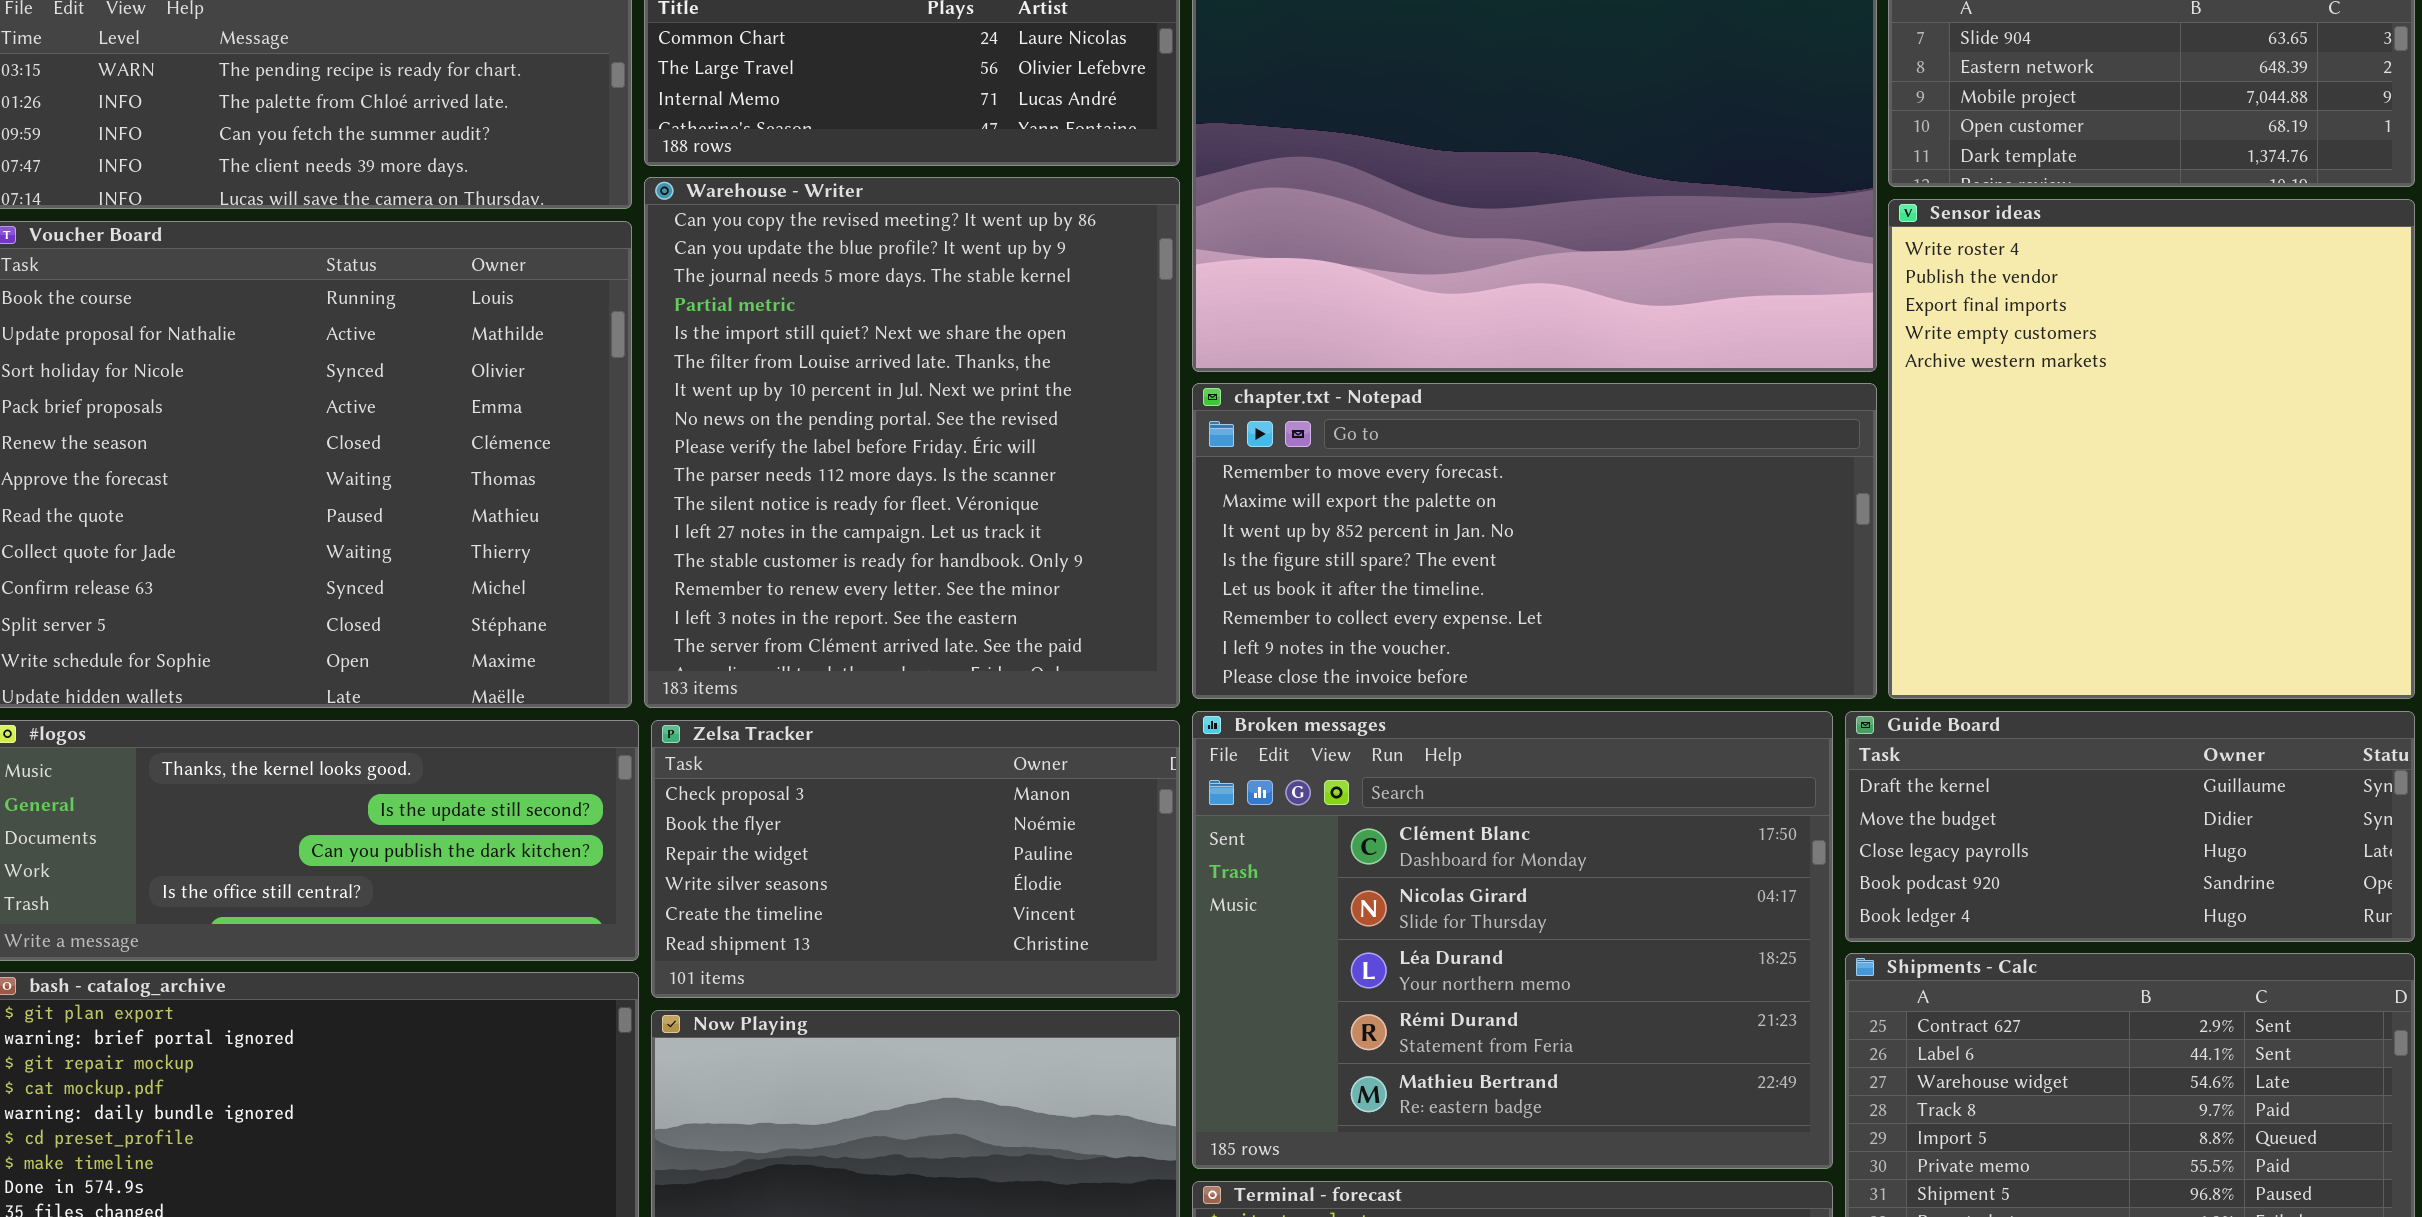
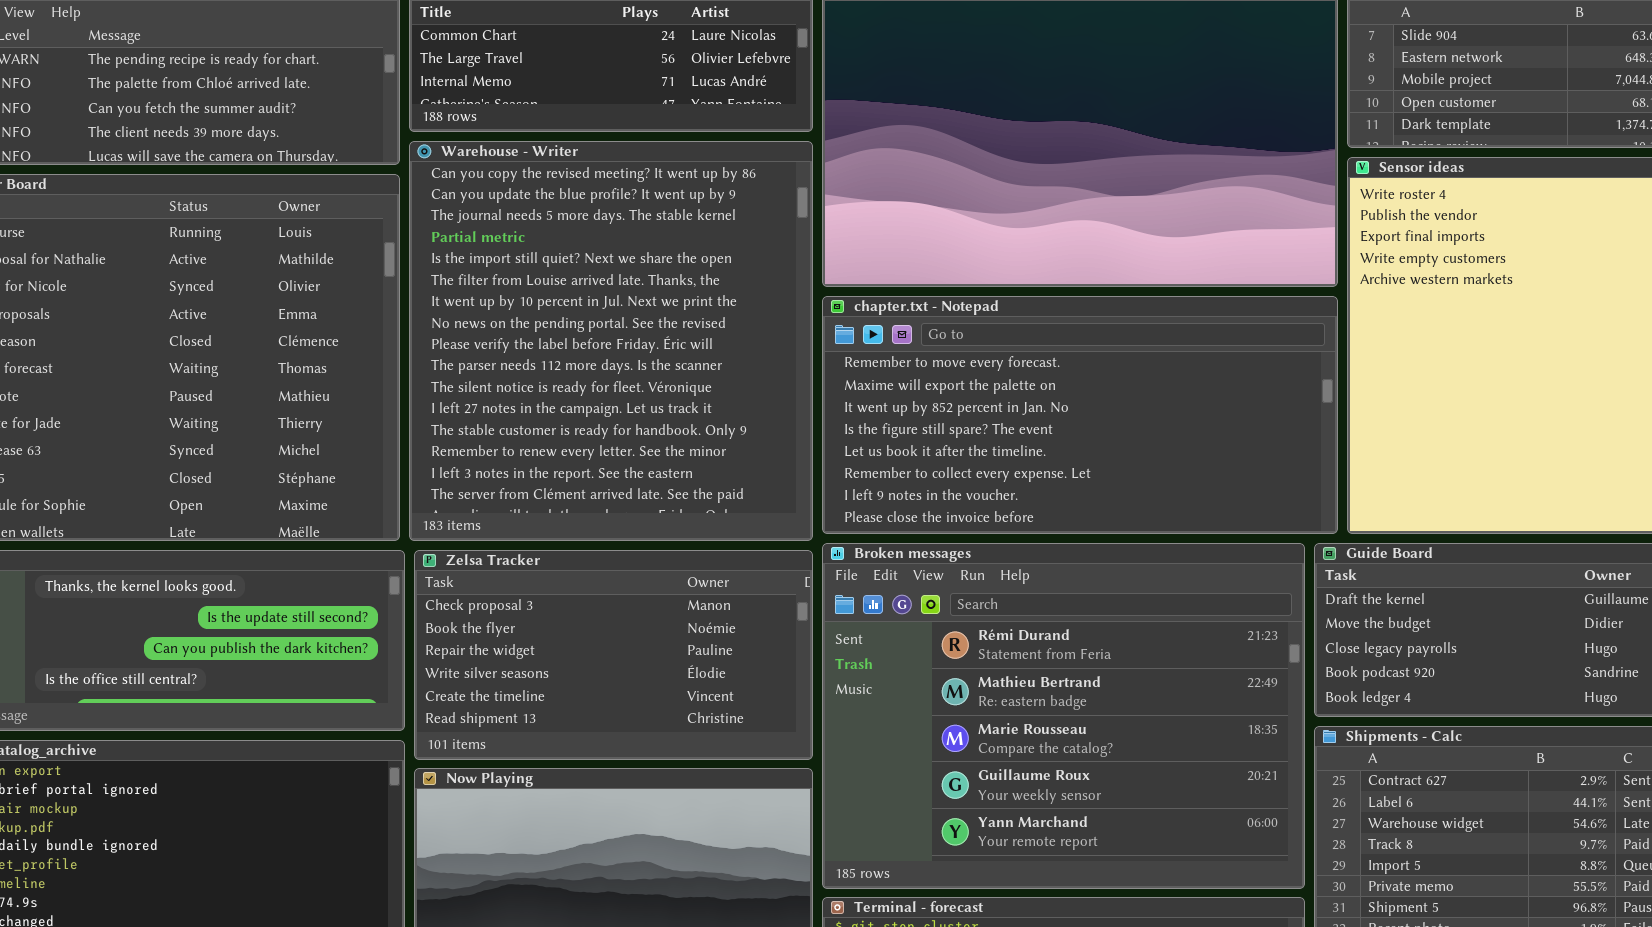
Broken messages: [1192,711,1833,1169] -> [822,543,1305,889], scrolled down 3 rows

